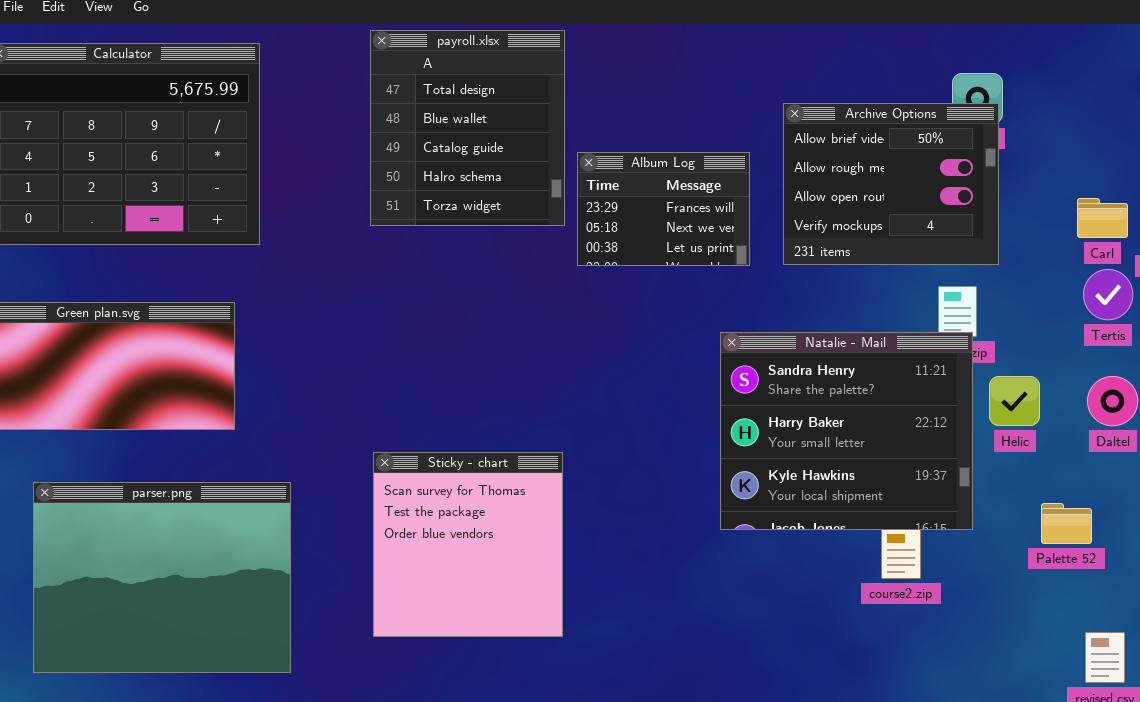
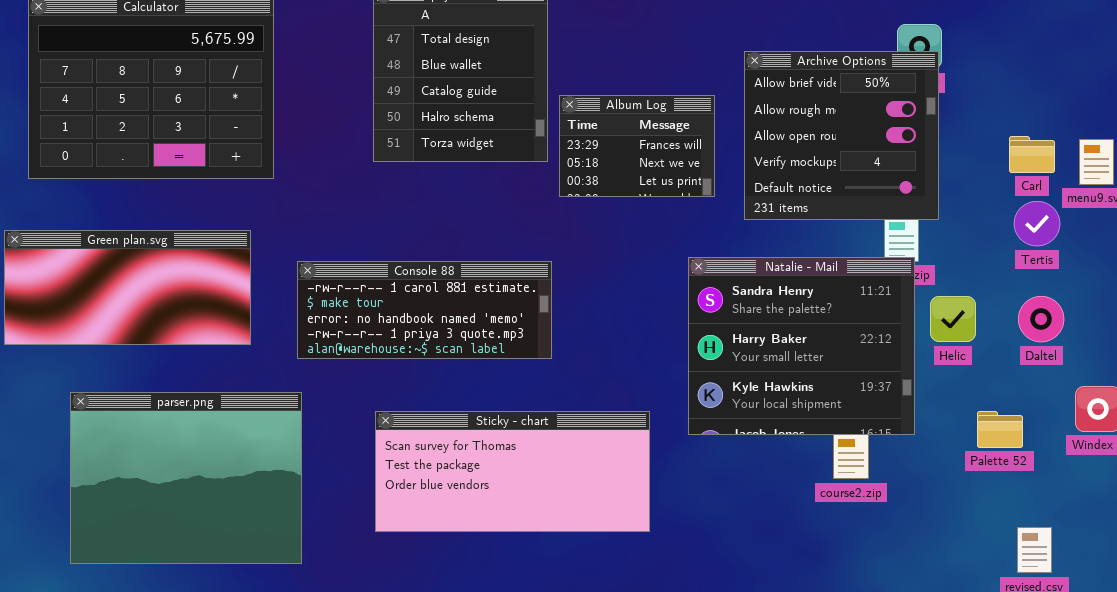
Archive Options: [783,103,999,265] -> [744,51,939,220], resized
Console 88: none -> [297,261,552,359], opened
Sticky - chart: [373,452,563,637] -> [375,411,650,532], resized

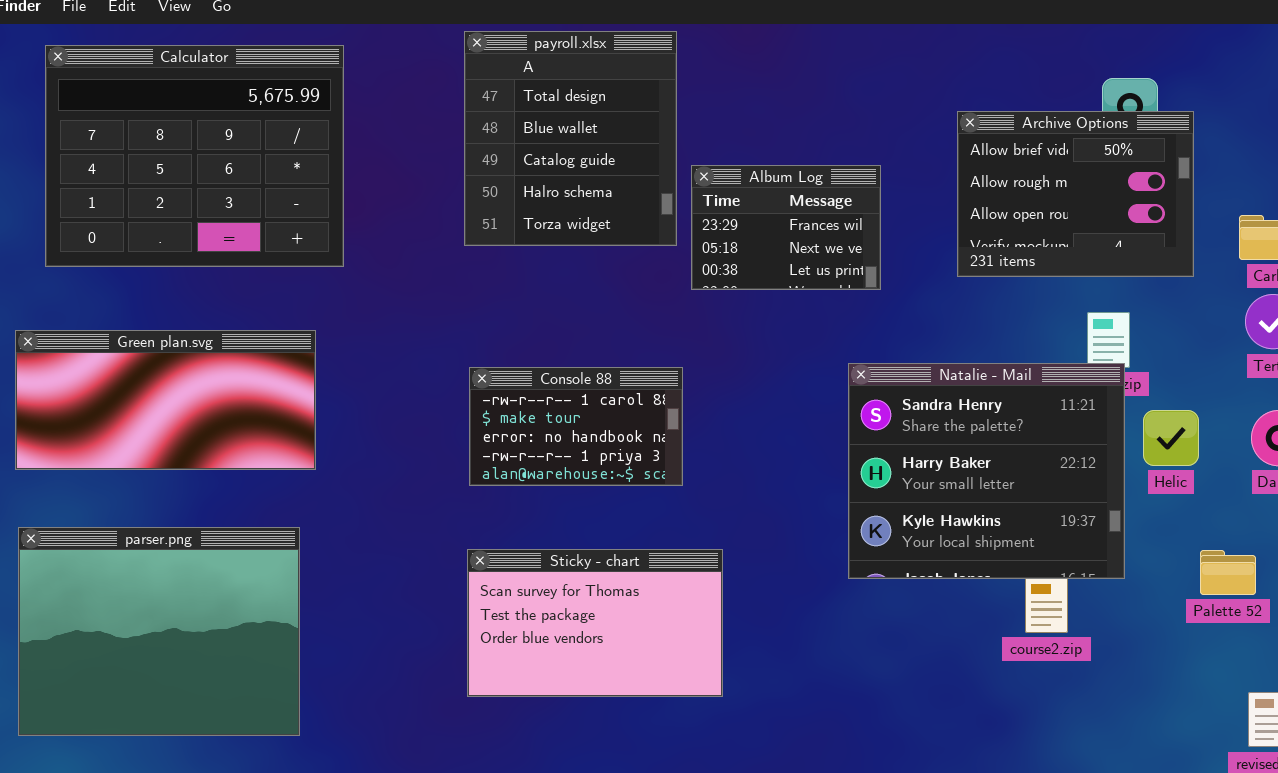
Archive Options: [744,51,939,220] -> [957,111,1194,277], moved, resized
Console 88: [297,261,552,359] -> [469,367,683,486], resized
parser.png: [70,392,302,564] -> [18,527,300,736], moved
Sticky - chart: [375,411,650,532] -> [467,549,723,697], resized

